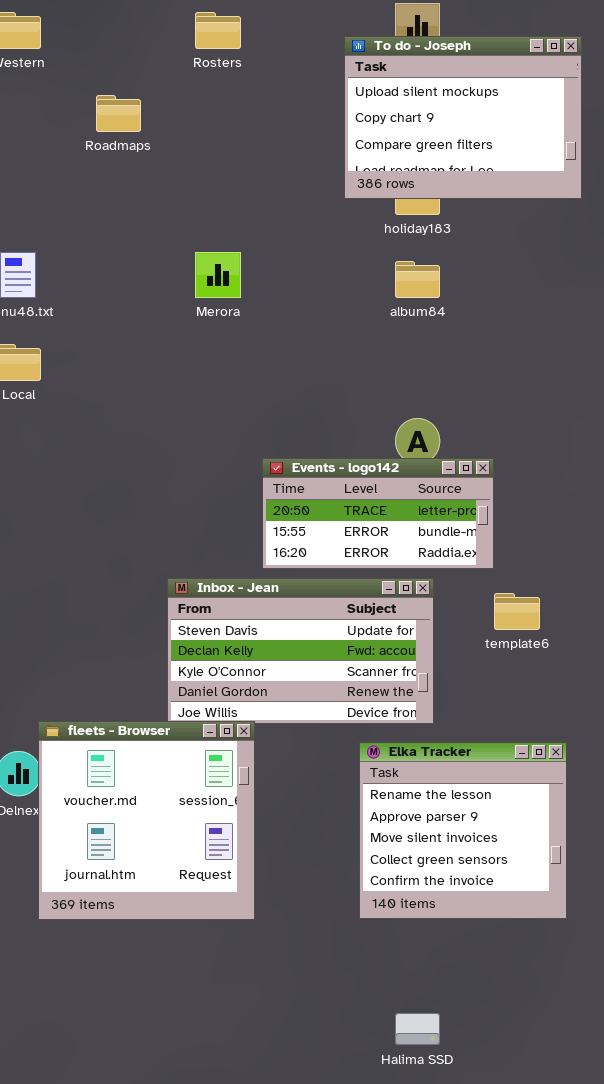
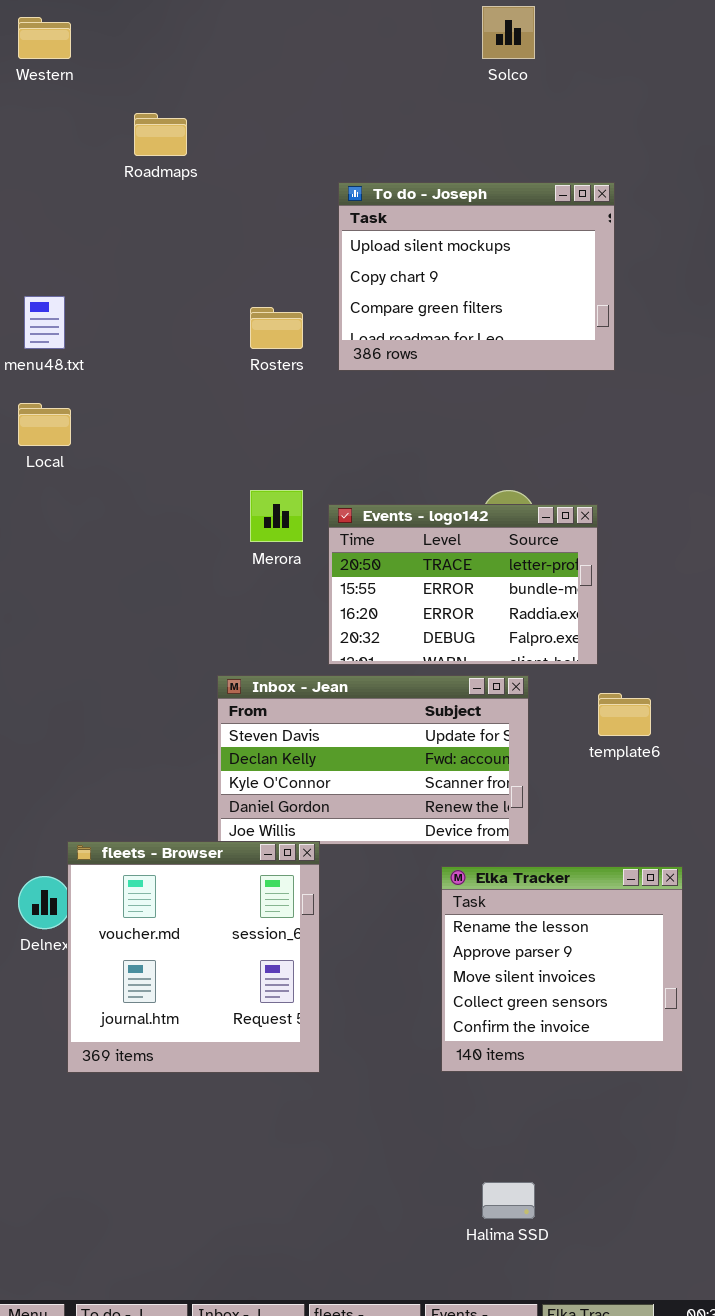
Rosters: [195,12,241,49] -> [250,307,303,349], moved
To do - Joseph: [344,36,582,199] -> [338,182,615,371], moved
Merora: [195,252,241,298] -> [250,490,303,542], moved
Events - logo142: [262,458,494,569] -> [328,504,598,665], resized

